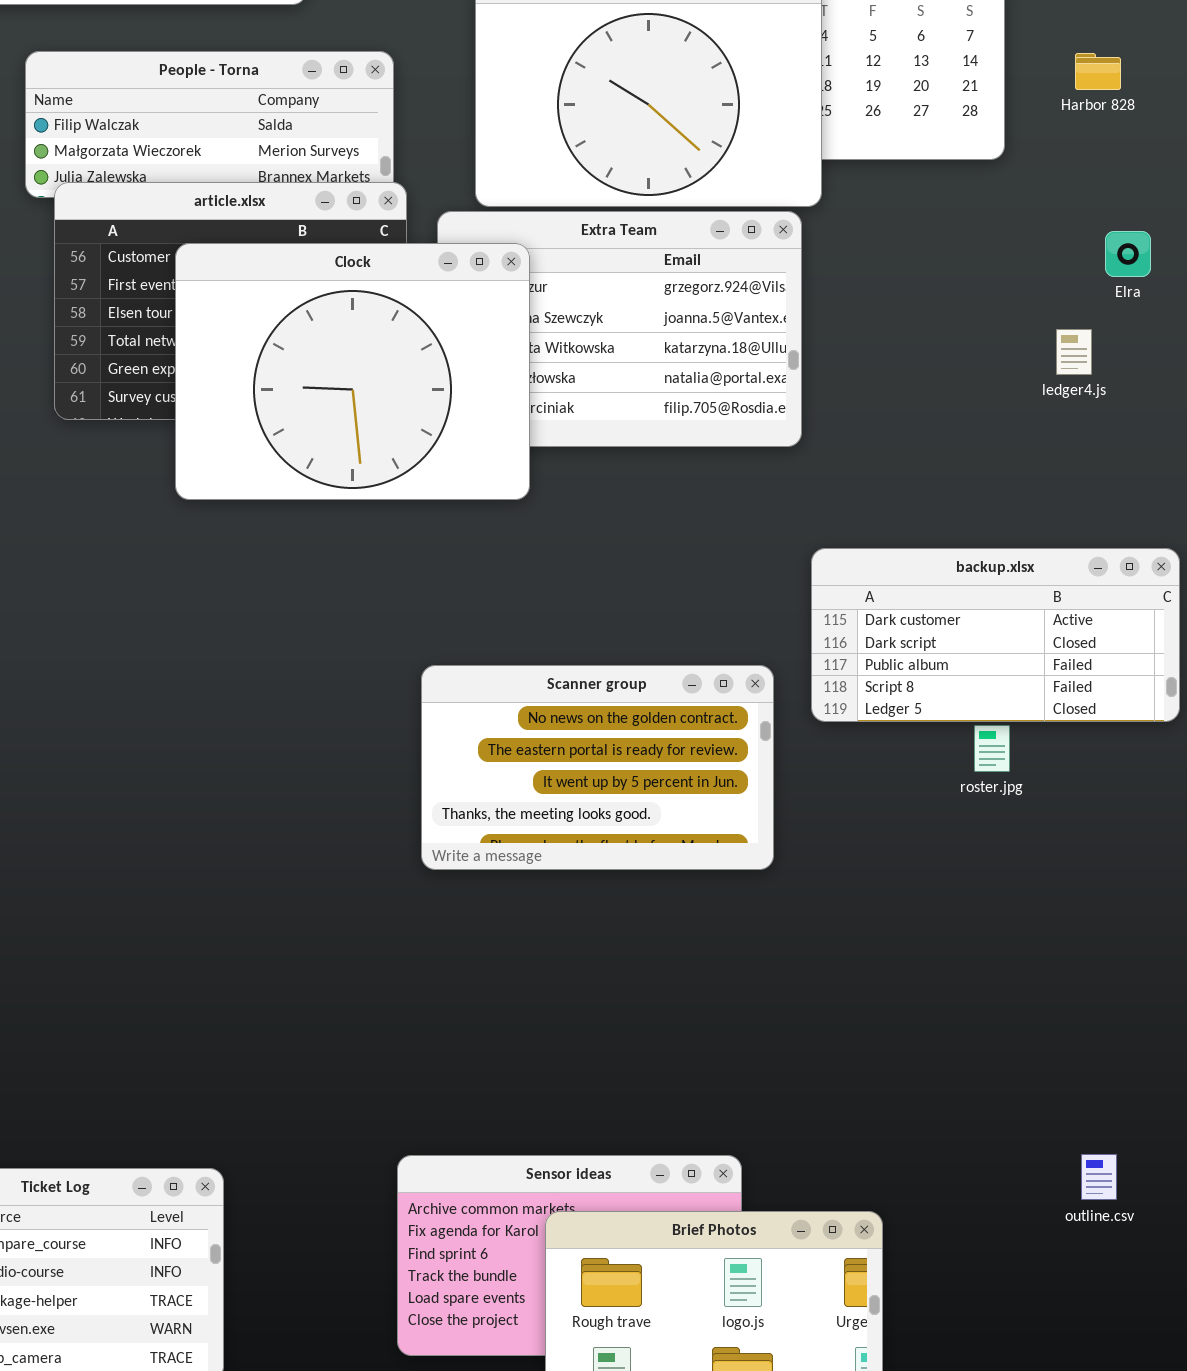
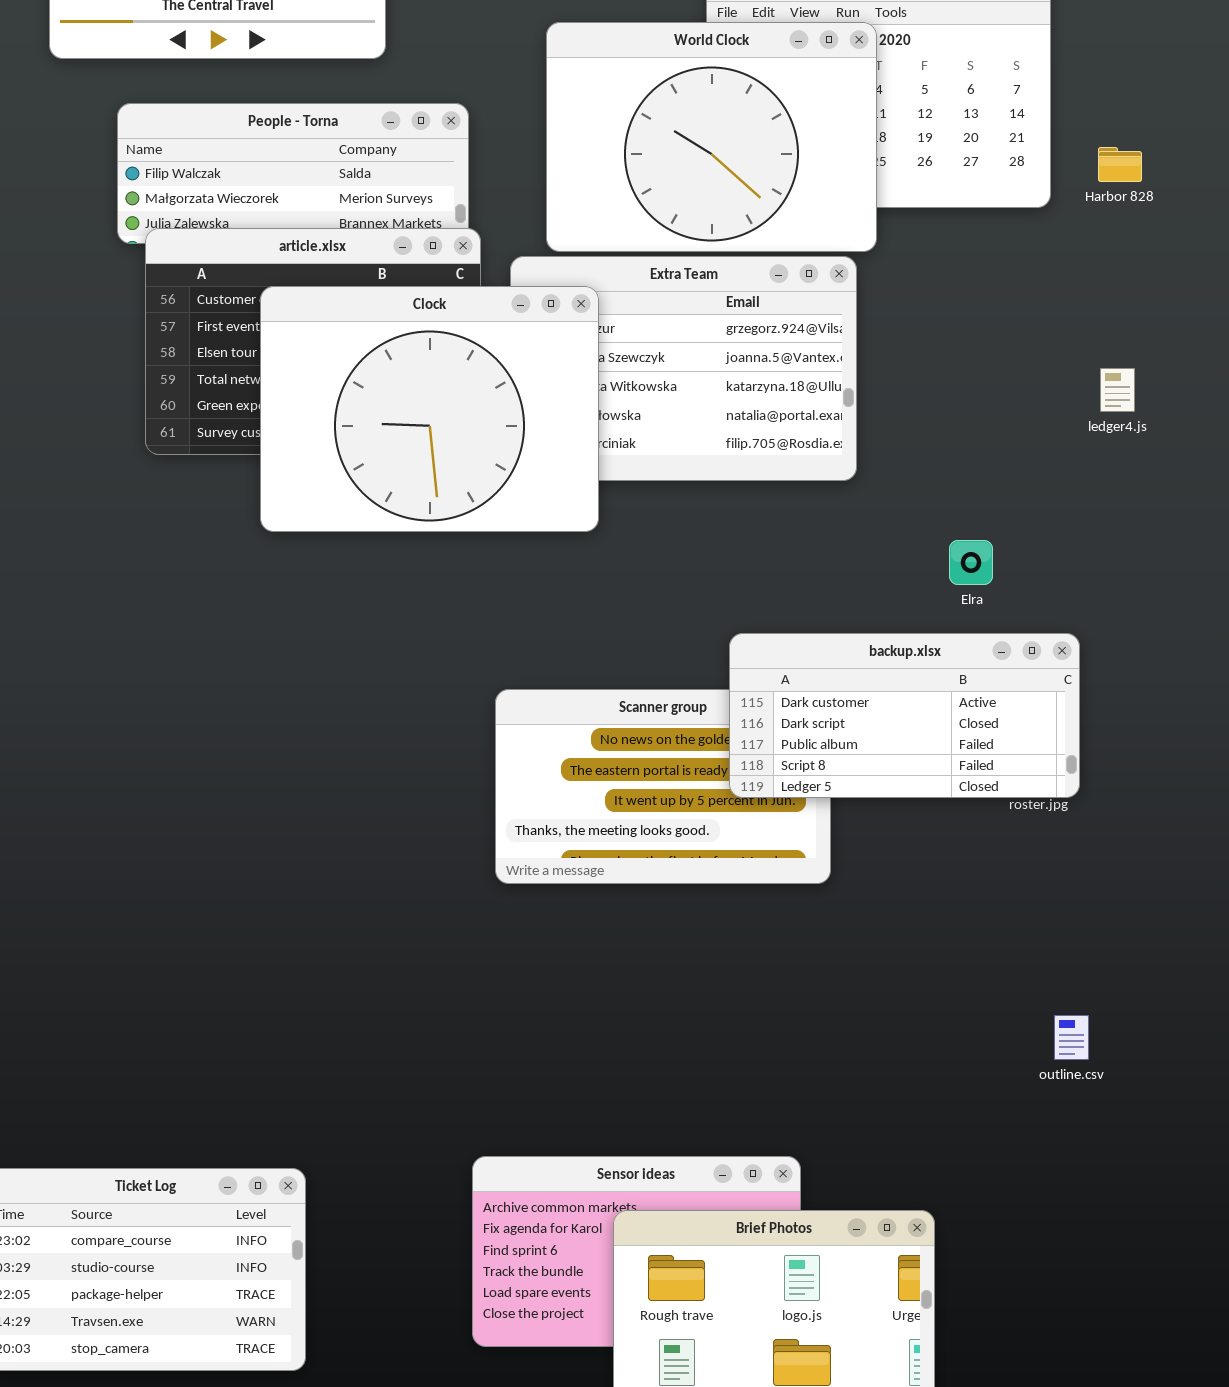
Harbor 828: [1075,53,1121,90] -> [1098,147,1142,182], moved
Elra: [1105,231,1151,277] -> [949,540,993,585], moved
backup.xlsx: [811,548,1180,722] -> [729,633,1080,798], moved
outline.csv: [1081,1154,1117,1200] -> [1054,1015,1089,1060], moved

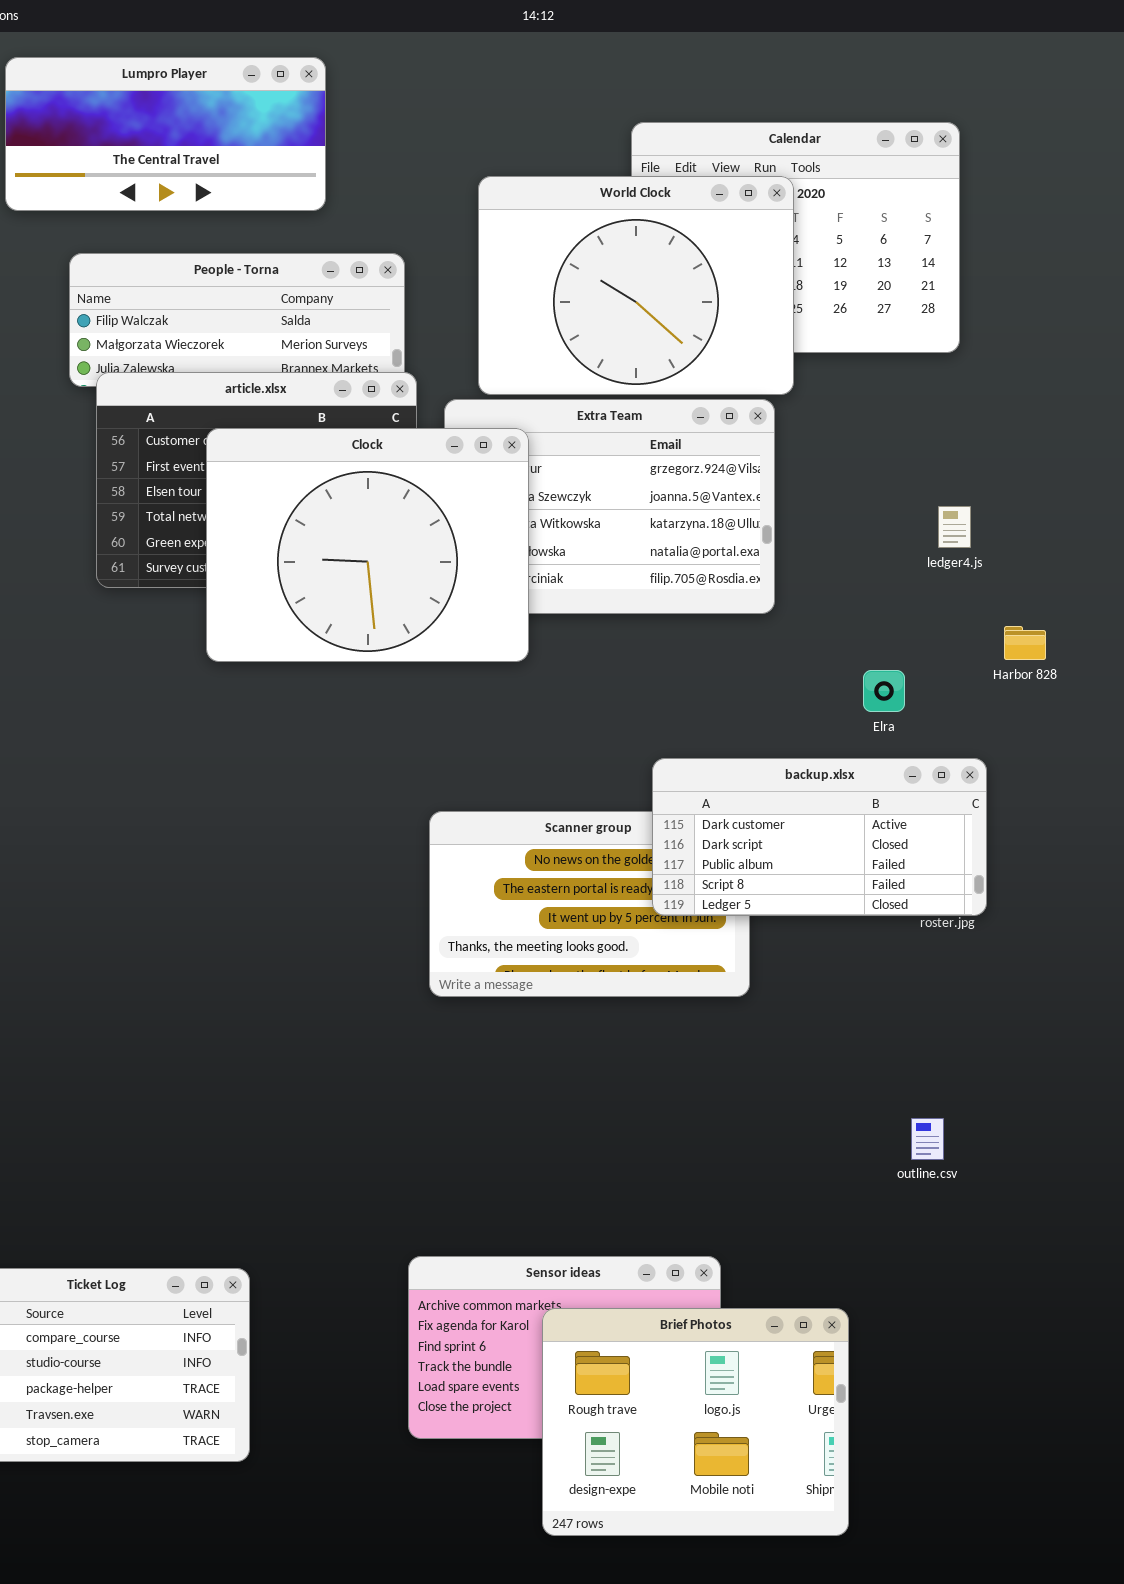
Harbor 828: [1098,147,1142,182] -> [1004,626,1046,660], moved
ledger4.js: [1100,368,1135,412] -> [938,506,971,548], moved
outline.csv: [1054,1015,1089,1060] -> [911,1118,944,1160], moved

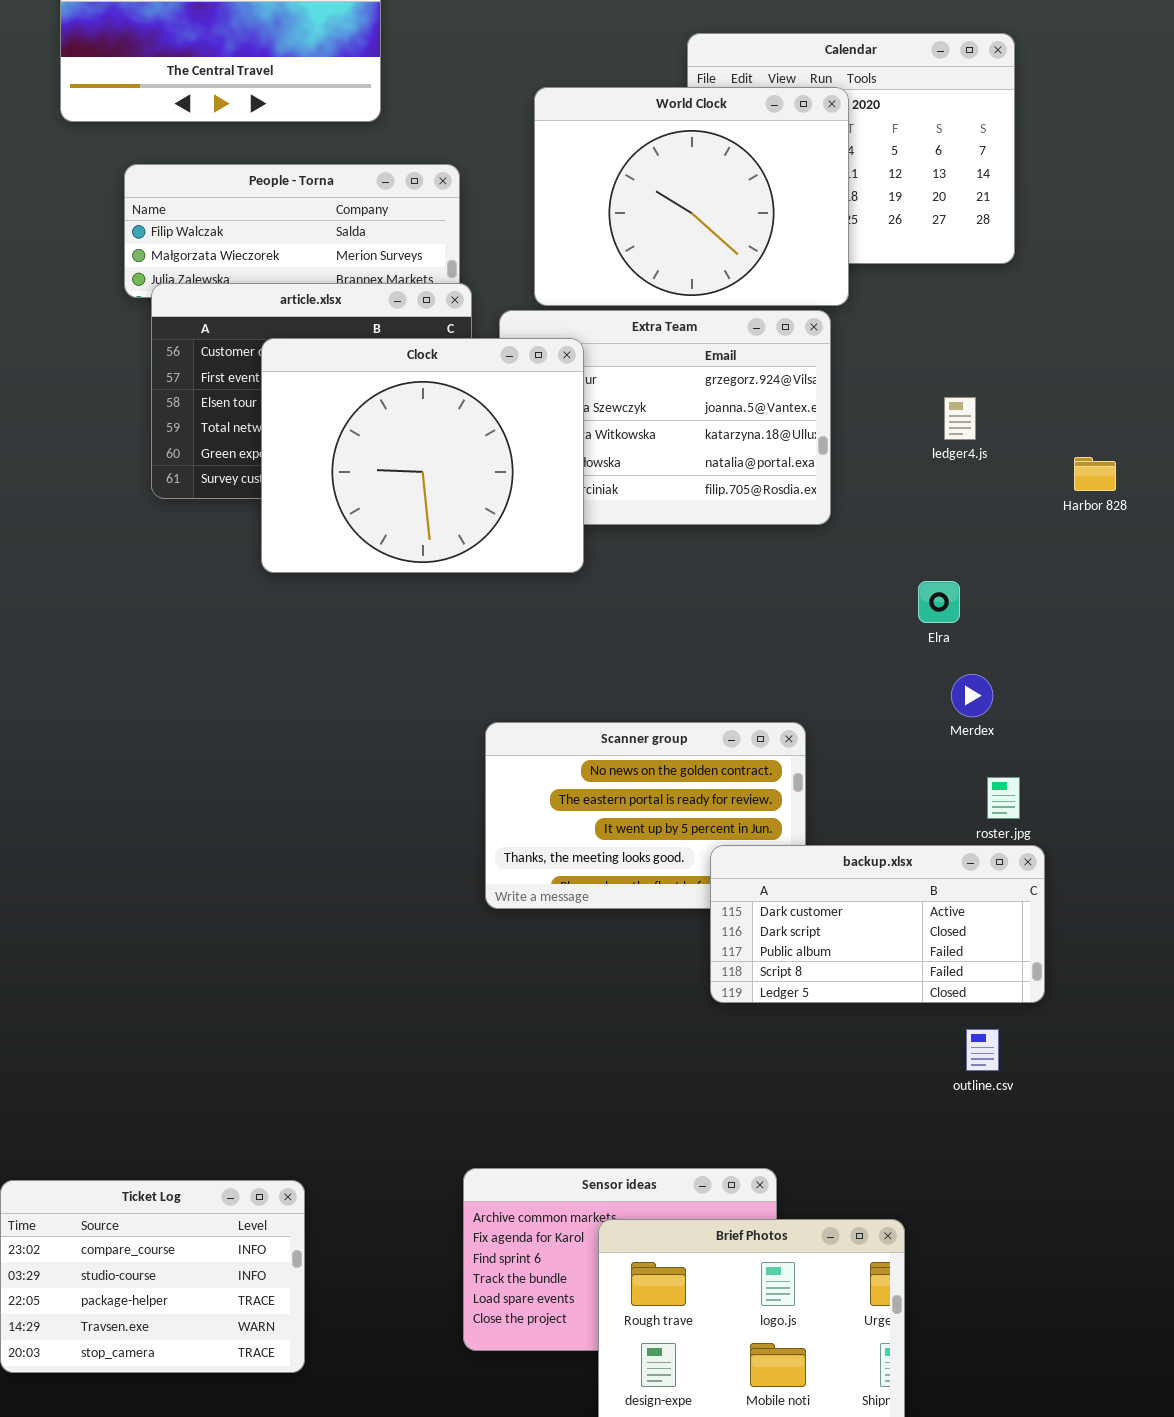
ledger4.js: [938,506,971,548] -> [944,397,976,440], moved
Harbor 828: [1004,626,1046,660] -> [1074,457,1116,491], moved
backup.xlsx: [652,758,987,916] -> [710,845,1045,1003], moved

